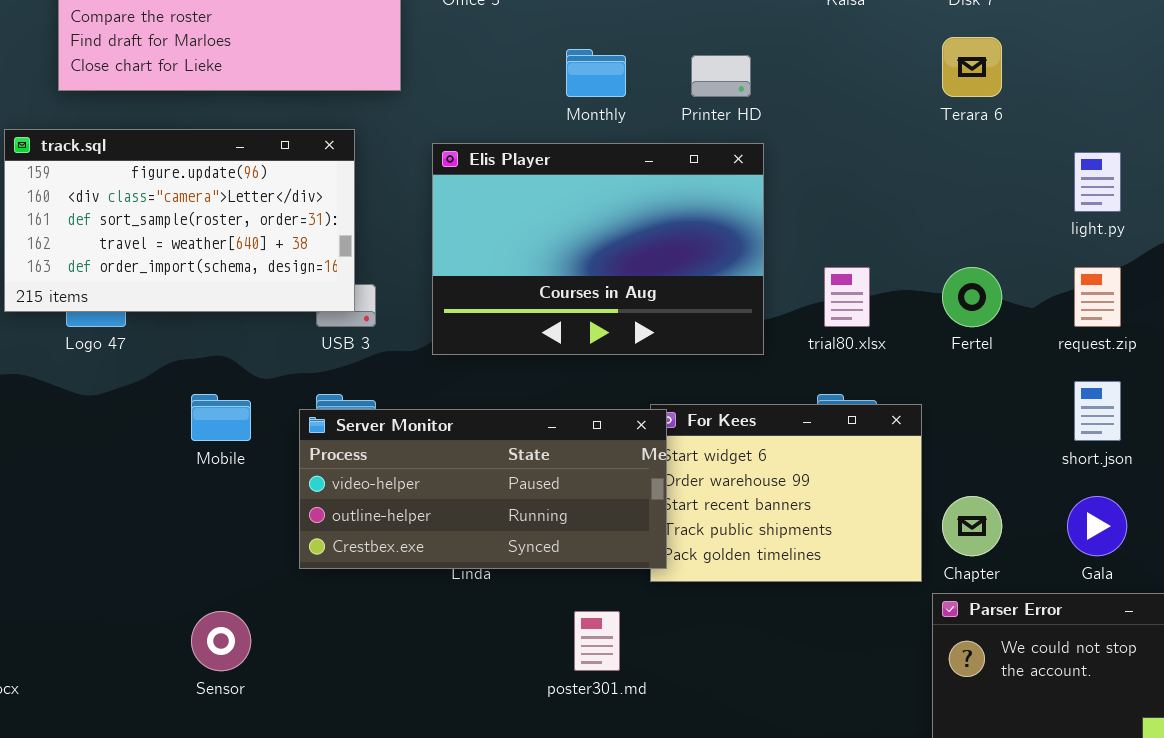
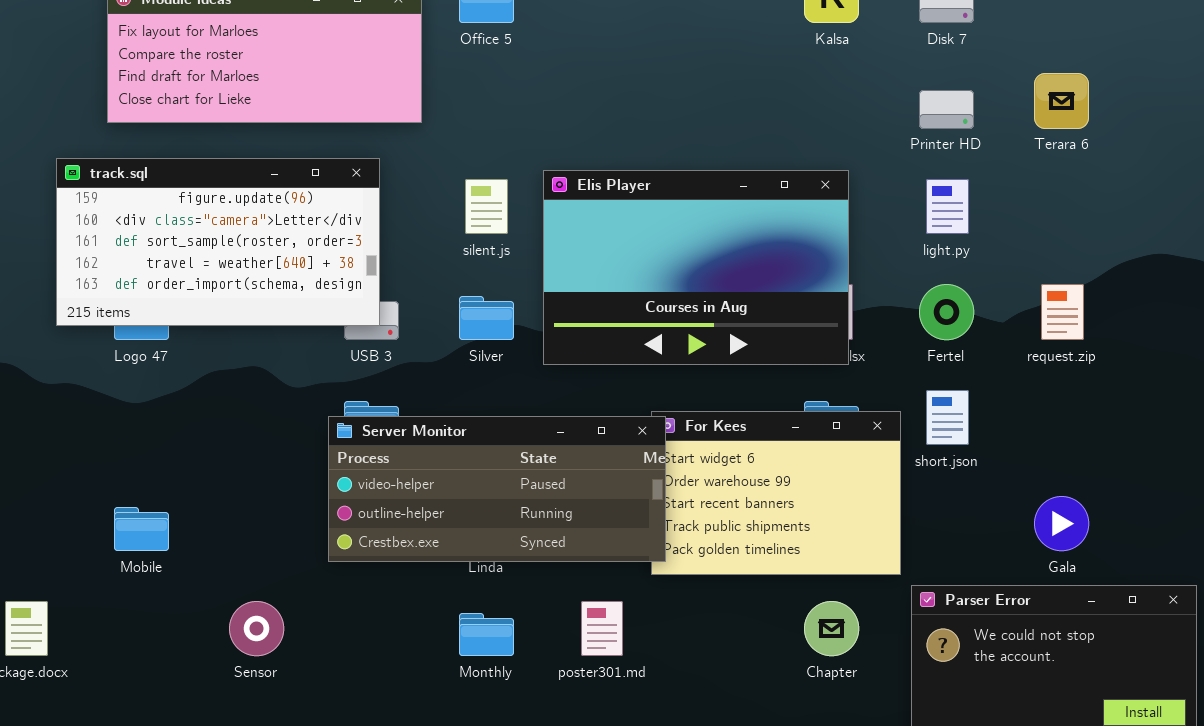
Terara 6: [942,37,1002,97] -> [1034,73,1089,129], moved
Monthly: [566,49,626,97] -> [459,613,514,656], moved
Printer HD: [691,55,751,97] -> [919,90,974,129], moved
Elis Player: [432,143,764,355] -> [543,170,849,365], moved
light.py: [1074,152,1121,212] -> [926,179,969,234], moved
short.json: [1074,381,1121,441] -> [926,390,969,445], moved
Mobile: [191,394,251,441] -> [114,507,169,551], moved
Chapter: [942,496,1002,556] -> [804,601,859,656], moved

